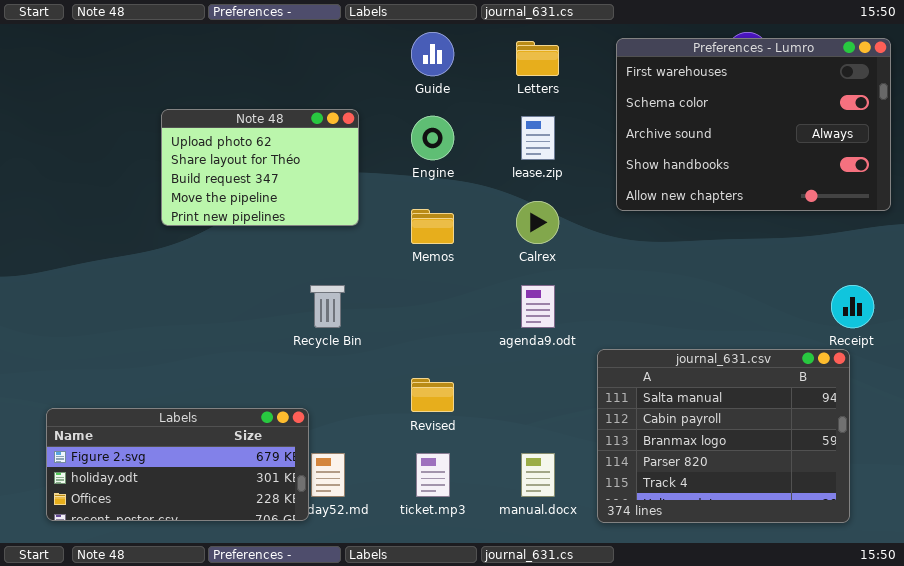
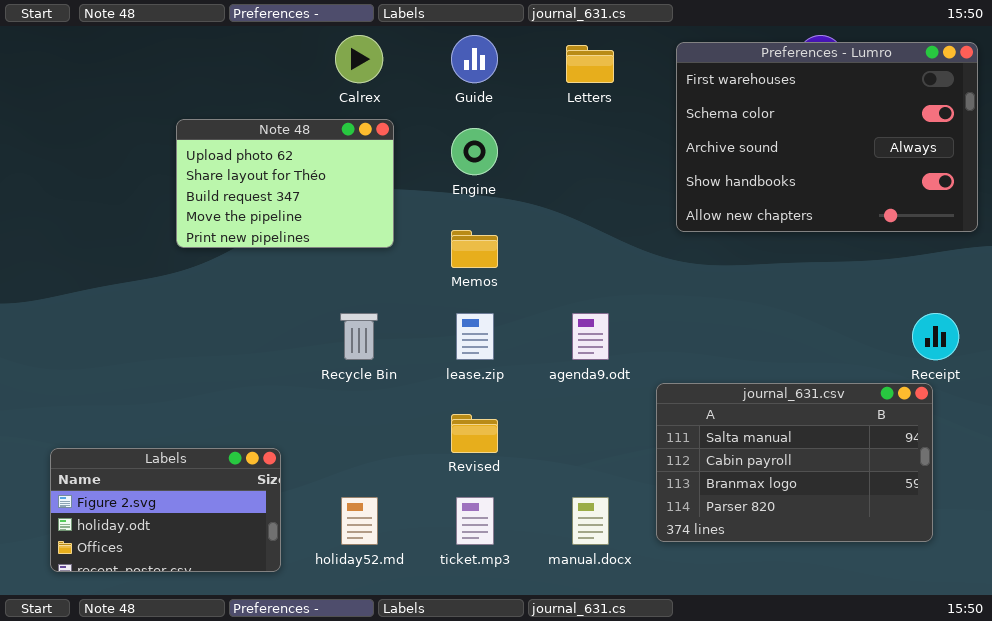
lease.zip: [521,116,555,160] -> [456,313,494,360], moved
Calrex: [516,201,559,244] -> [335,35,383,83], moved
journal_631.csv: [597,349,850,523] -> [656,383,933,542], resized
Labels: [46,408,309,521] -> [50,448,281,572], resized

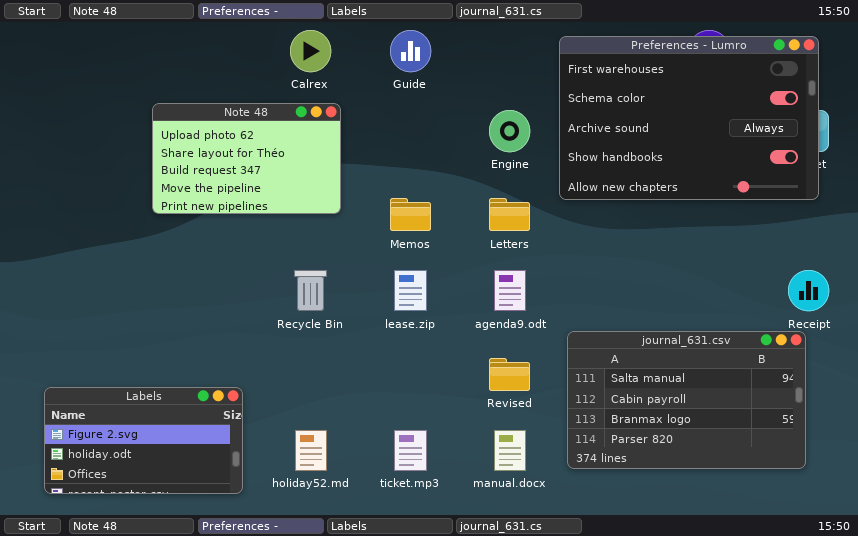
Preferences - Lumro: [676,42,978,232] -> [559,36,819,200], moved
Letters: [566,45,614,83] -> [489,198,530,231], moved
Engine: [451,128,498,175] -> [489,110,530,152], moved
Revised: [451,414,498,453] -> [489,358,530,391], moved

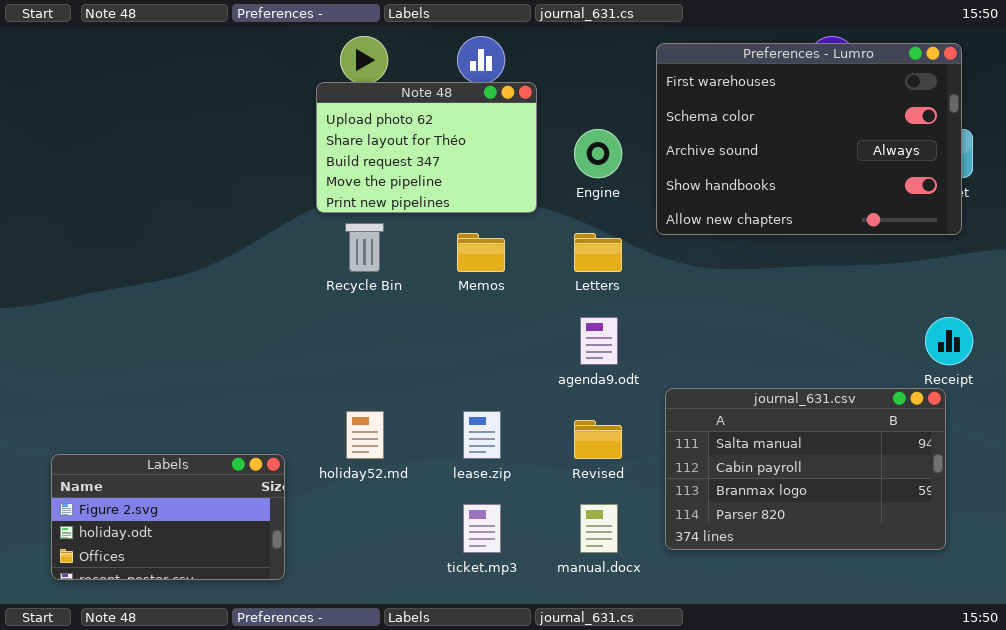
Note 48: [152,103,341,214] -> [316,82,537,213], moved
Recycle Bin: [294,270,327,311] -> [345,223,384,272], moved
lease.zip: [394,270,427,311] -> [463,411,501,459], moved
holiday52.md: [295,430,327,471] -> [346,411,384,459], moved

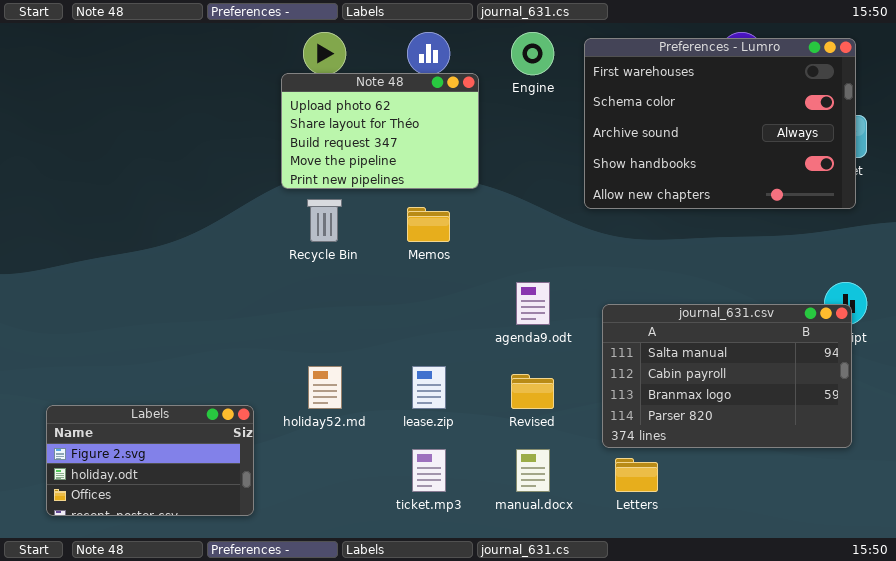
Engine: [574,129,622,178] -> [511,32,554,75], moved
Letters: [574,233,622,272] -> [615,458,658,492], moved
journal_631.csv: [665,388,946,550] -> [602,304,852,448], moved

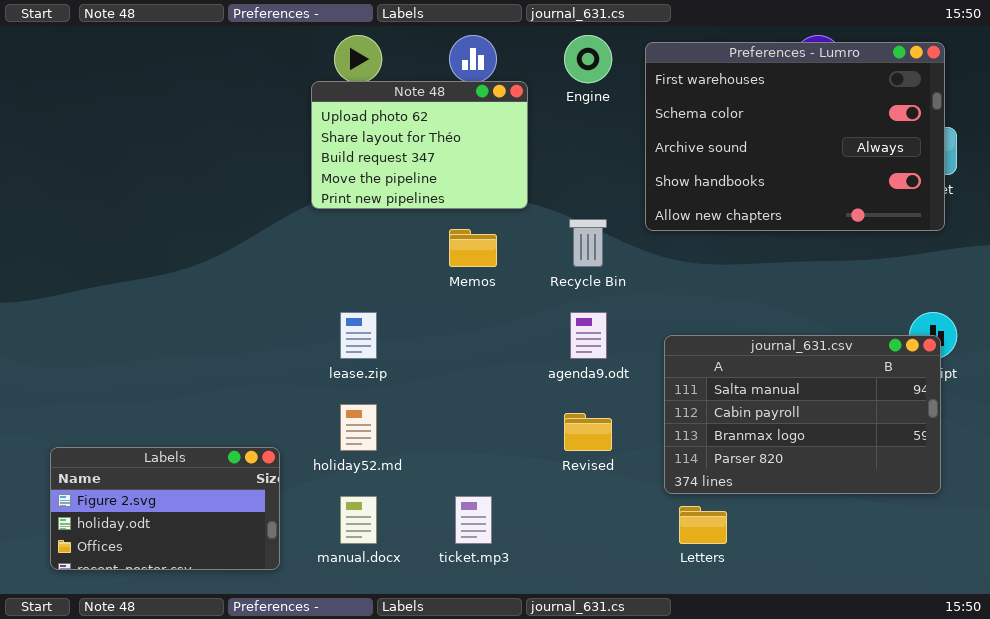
Recycle Bin: [307,199,342,242] -> [569,219,607,267], moved
lease.zip: [412,366,446,409] -> [340,312,377,359], moved
manual.docx: [516,449,550,492] -> [340,496,377,544], moved

